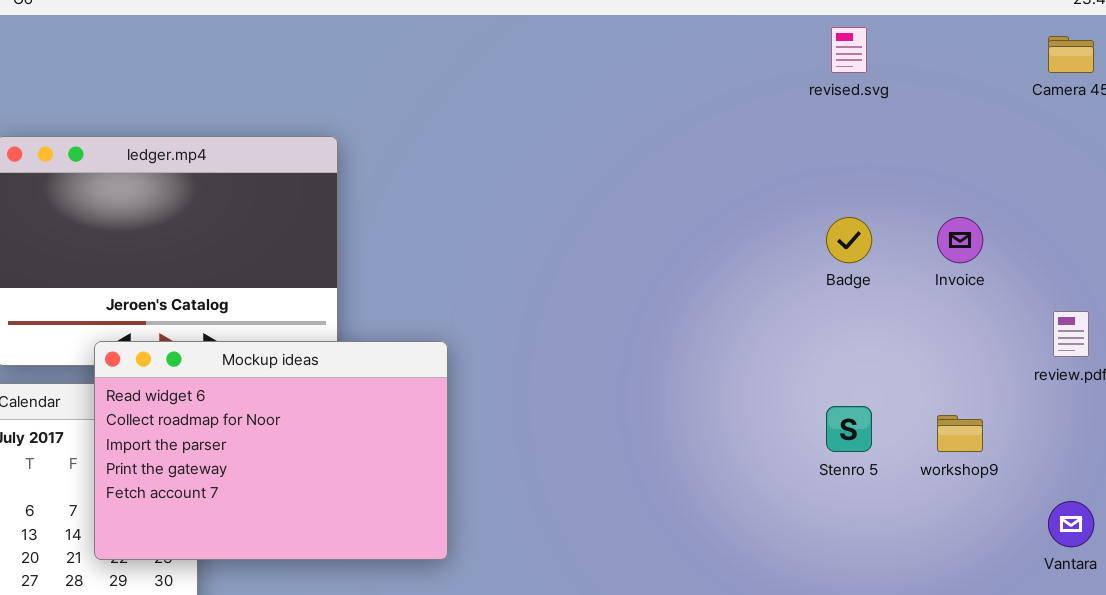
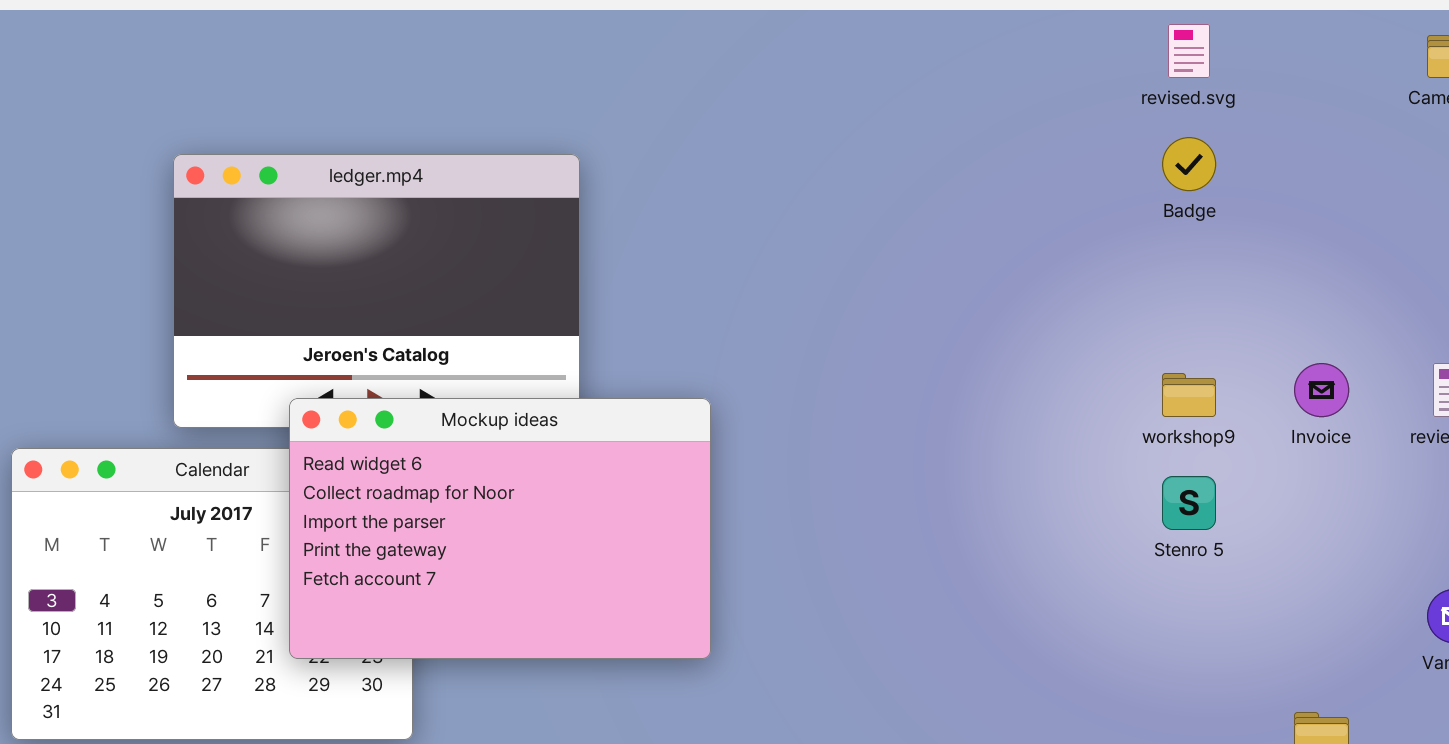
Badge: [826,217,872,263] -> [1162,137,1216,191], moved
Invoice: [937,217,983,263] -> [1294,363,1349,417], moved
workshop9: [937,415,983,452] -> [1162,373,1216,417], moved

